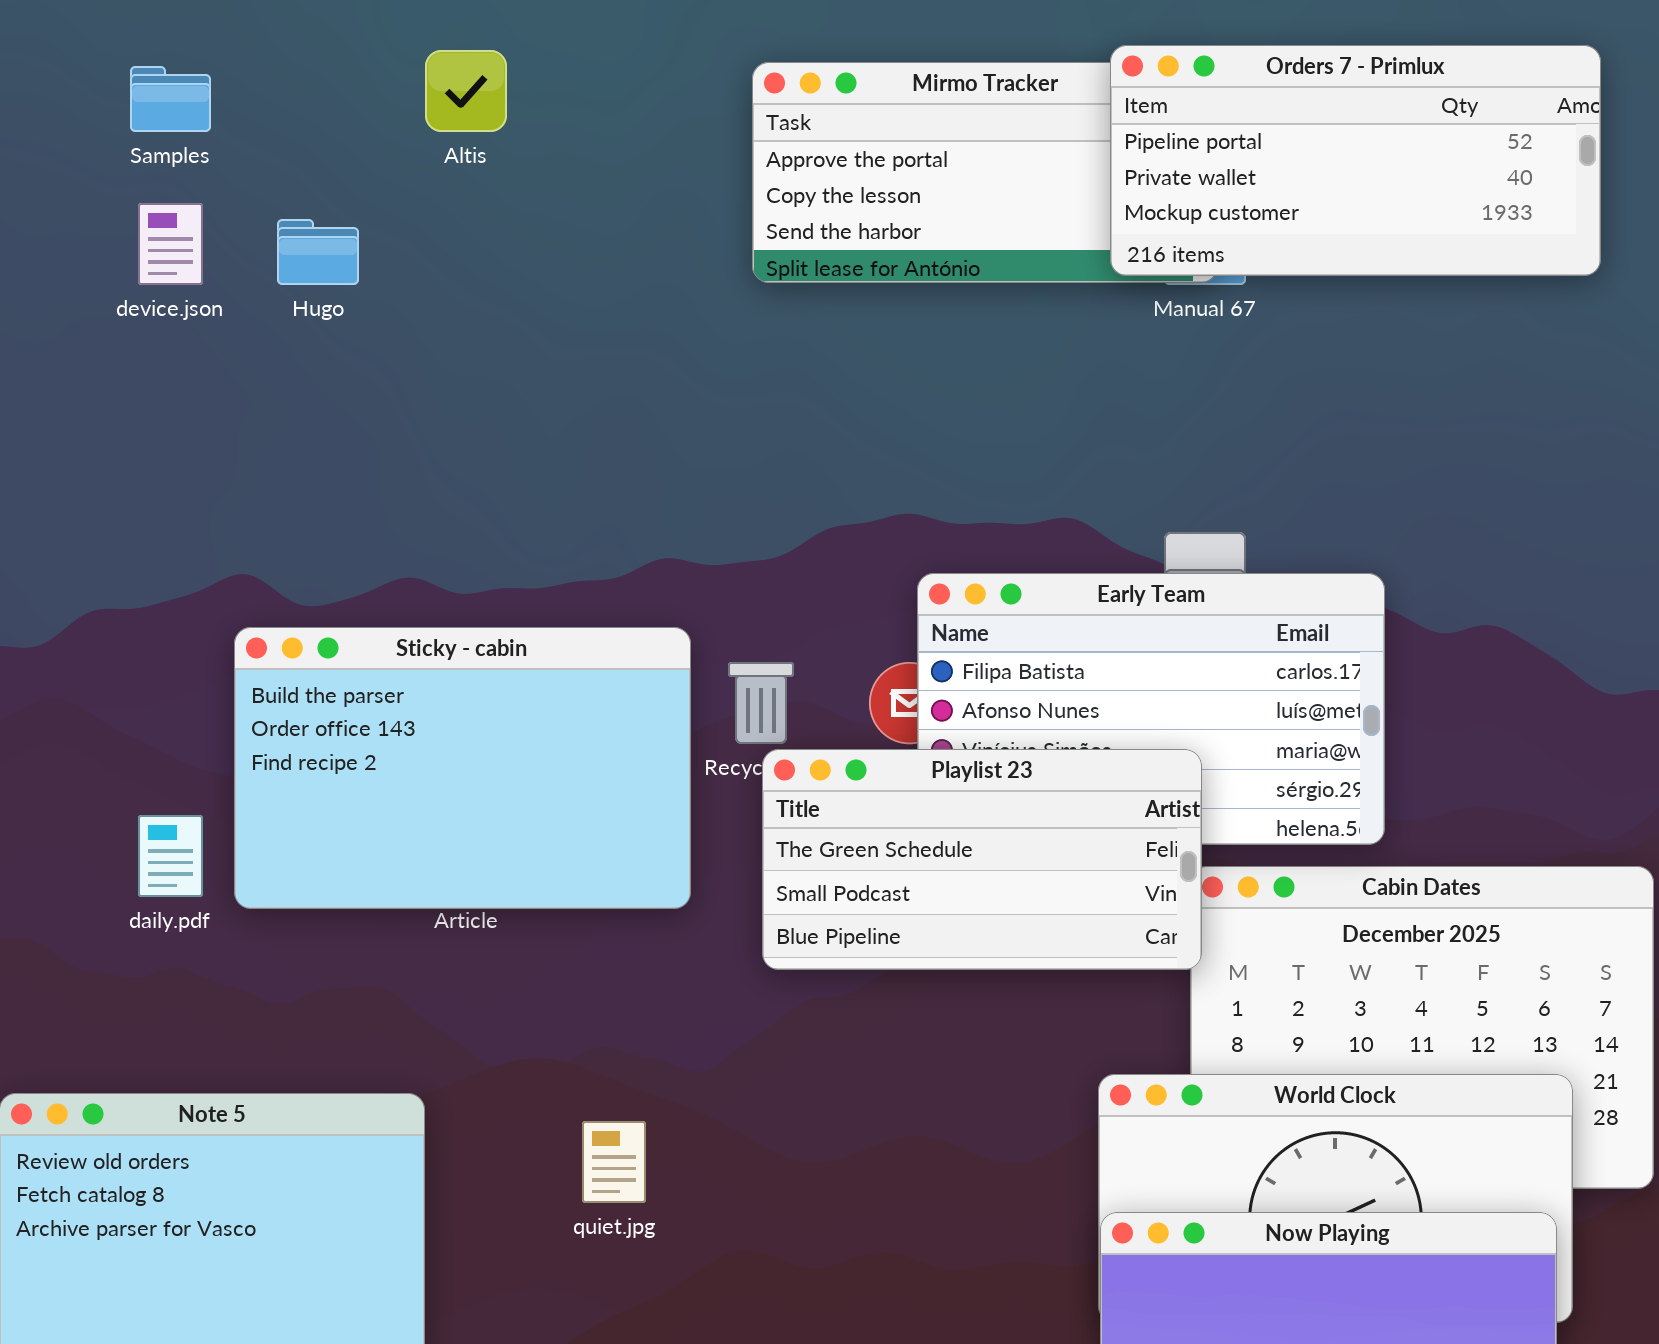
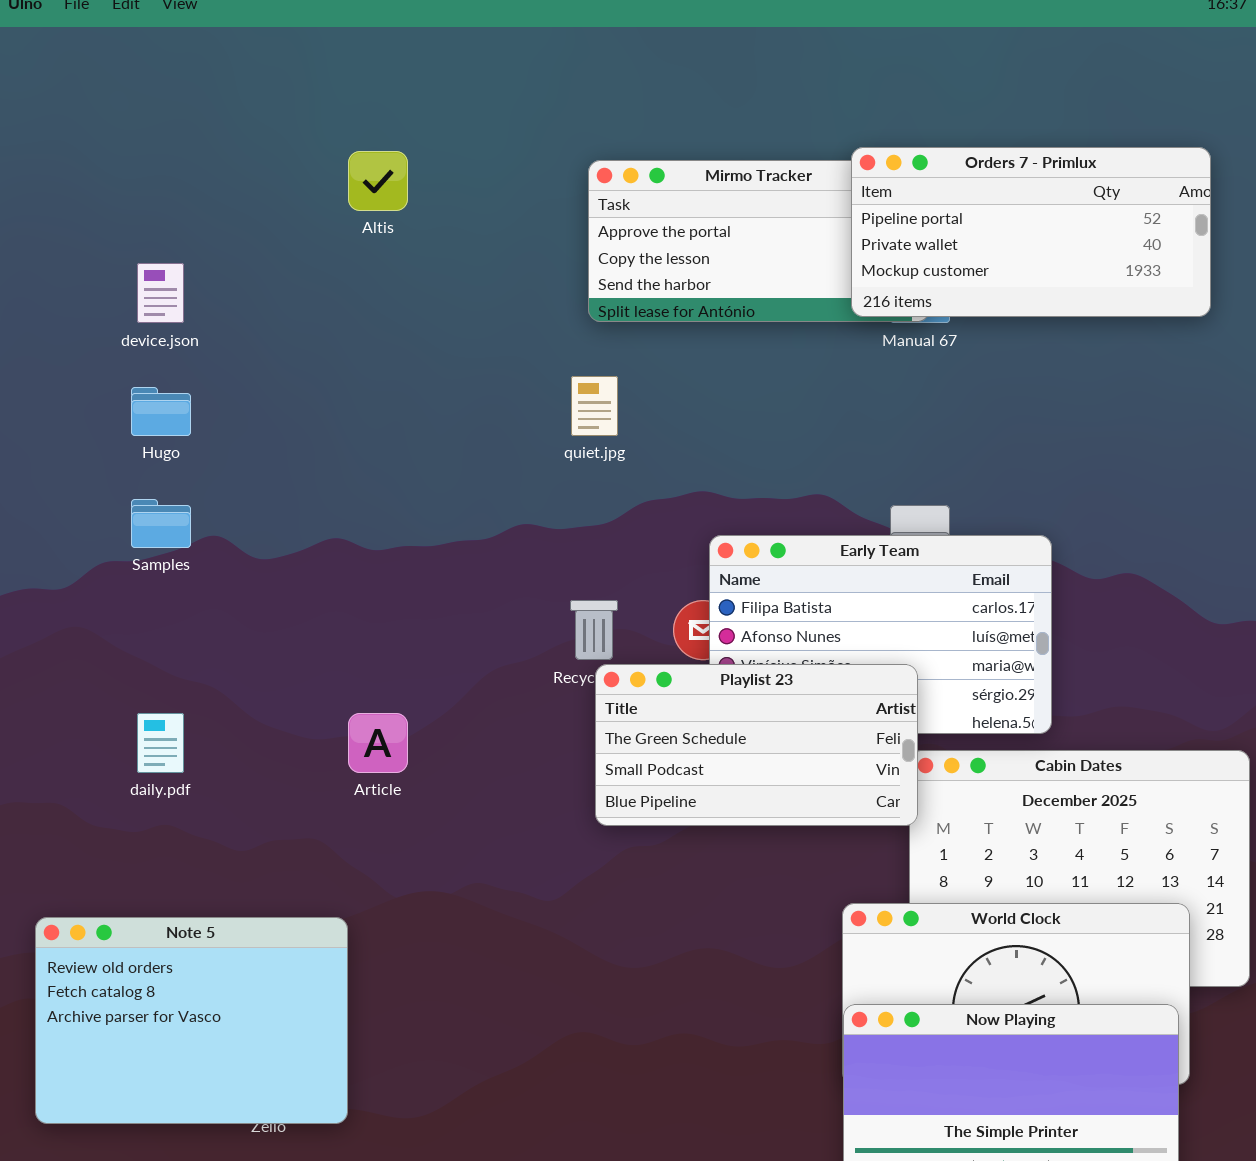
Samples: [130,66,211,132] -> [131,499,191,548], moved
Hugo: [277,219,359,285] -> [131,387,191,436], moved
Sticky - cabin: [234,627,691,909] -> none, closed
quiet.jpg: [582,1121,646,1203] -> [571,376,618,436], moved

